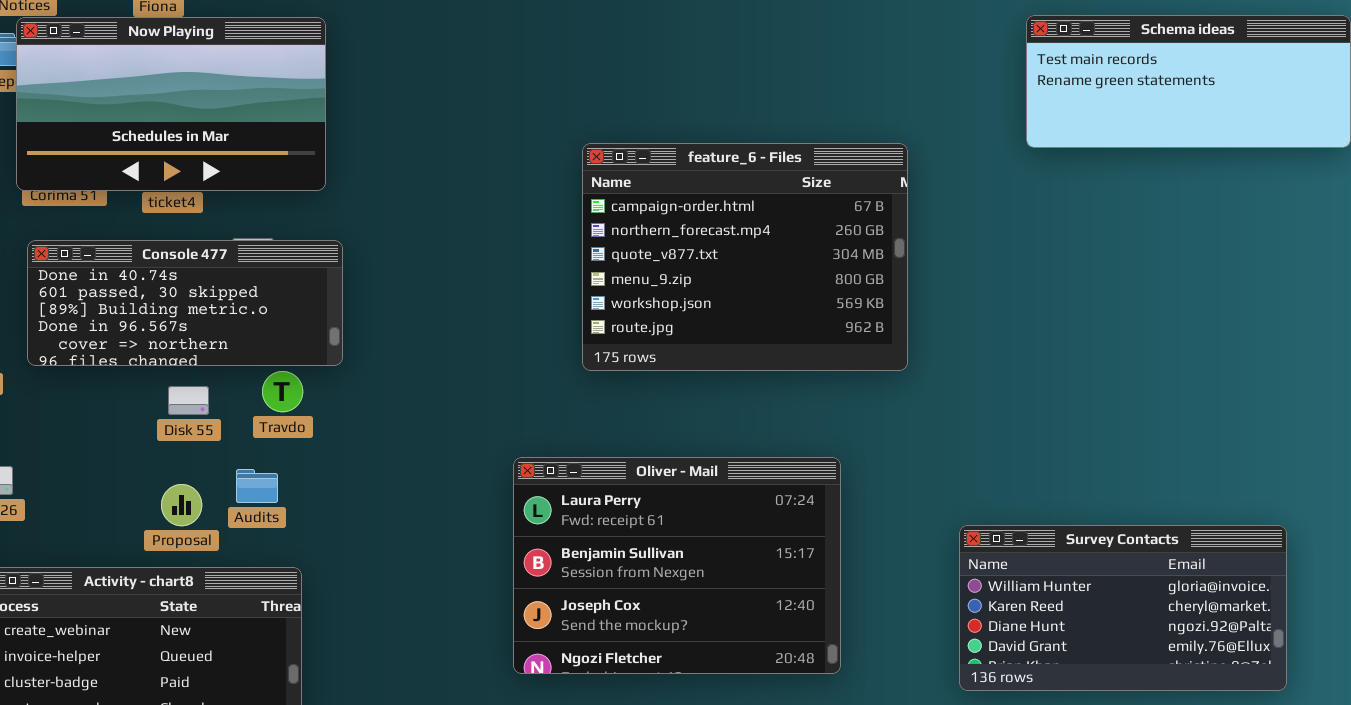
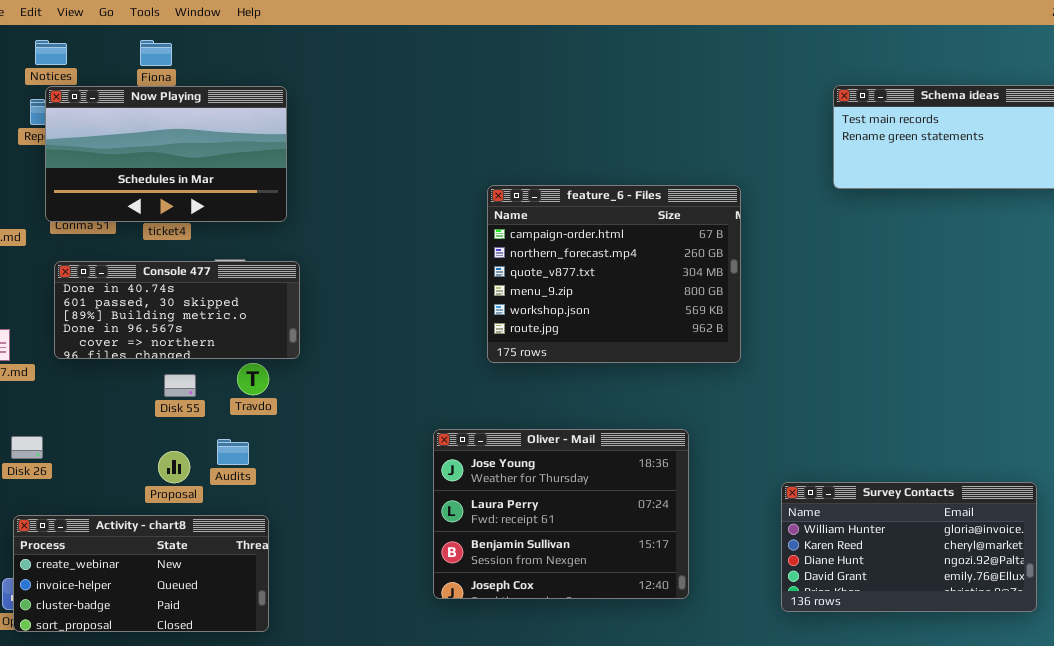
Oliver - Mail: [513,457,841,674] -> [433,429,689,599], scrolled up 1 row

